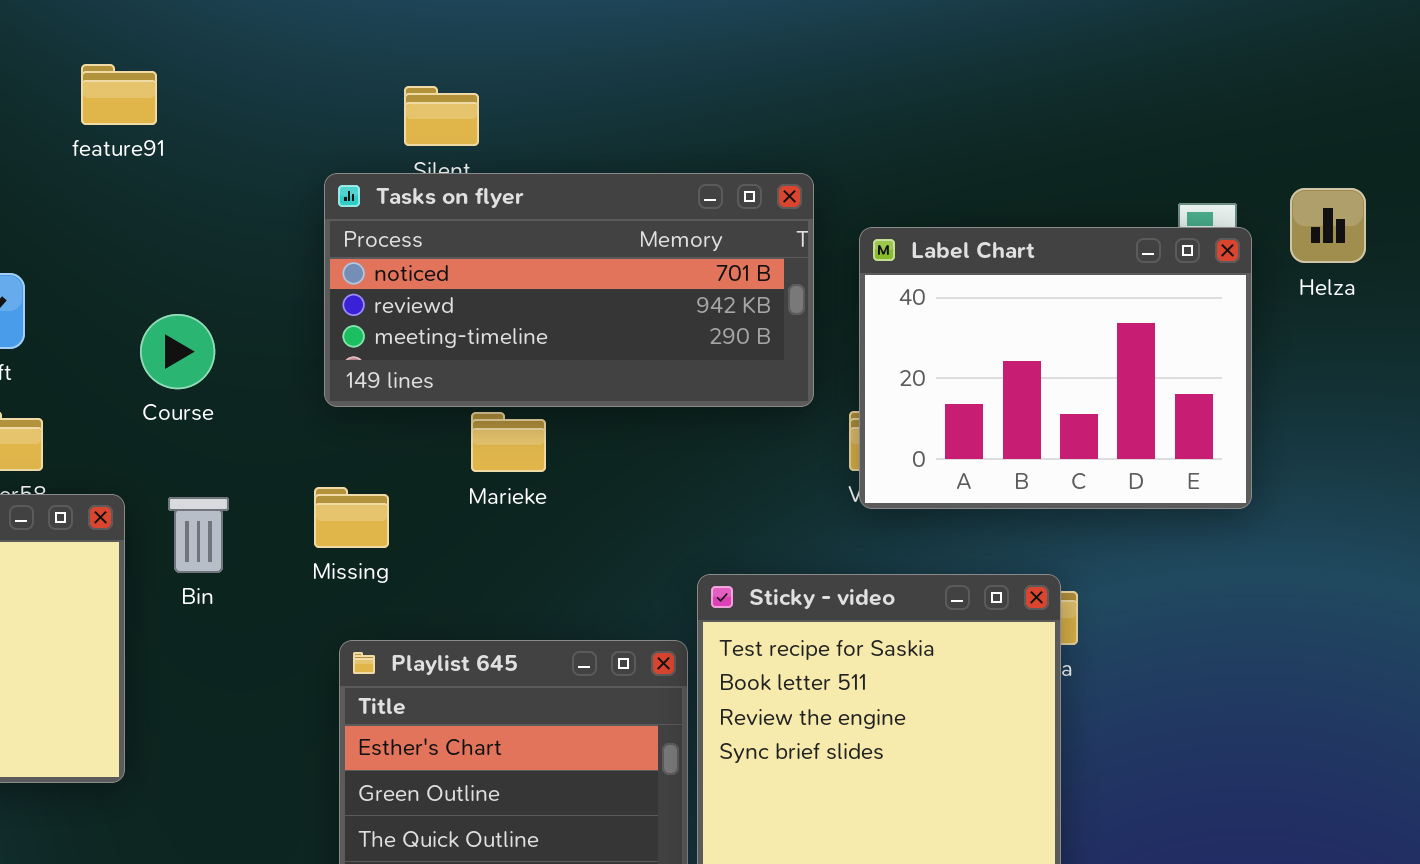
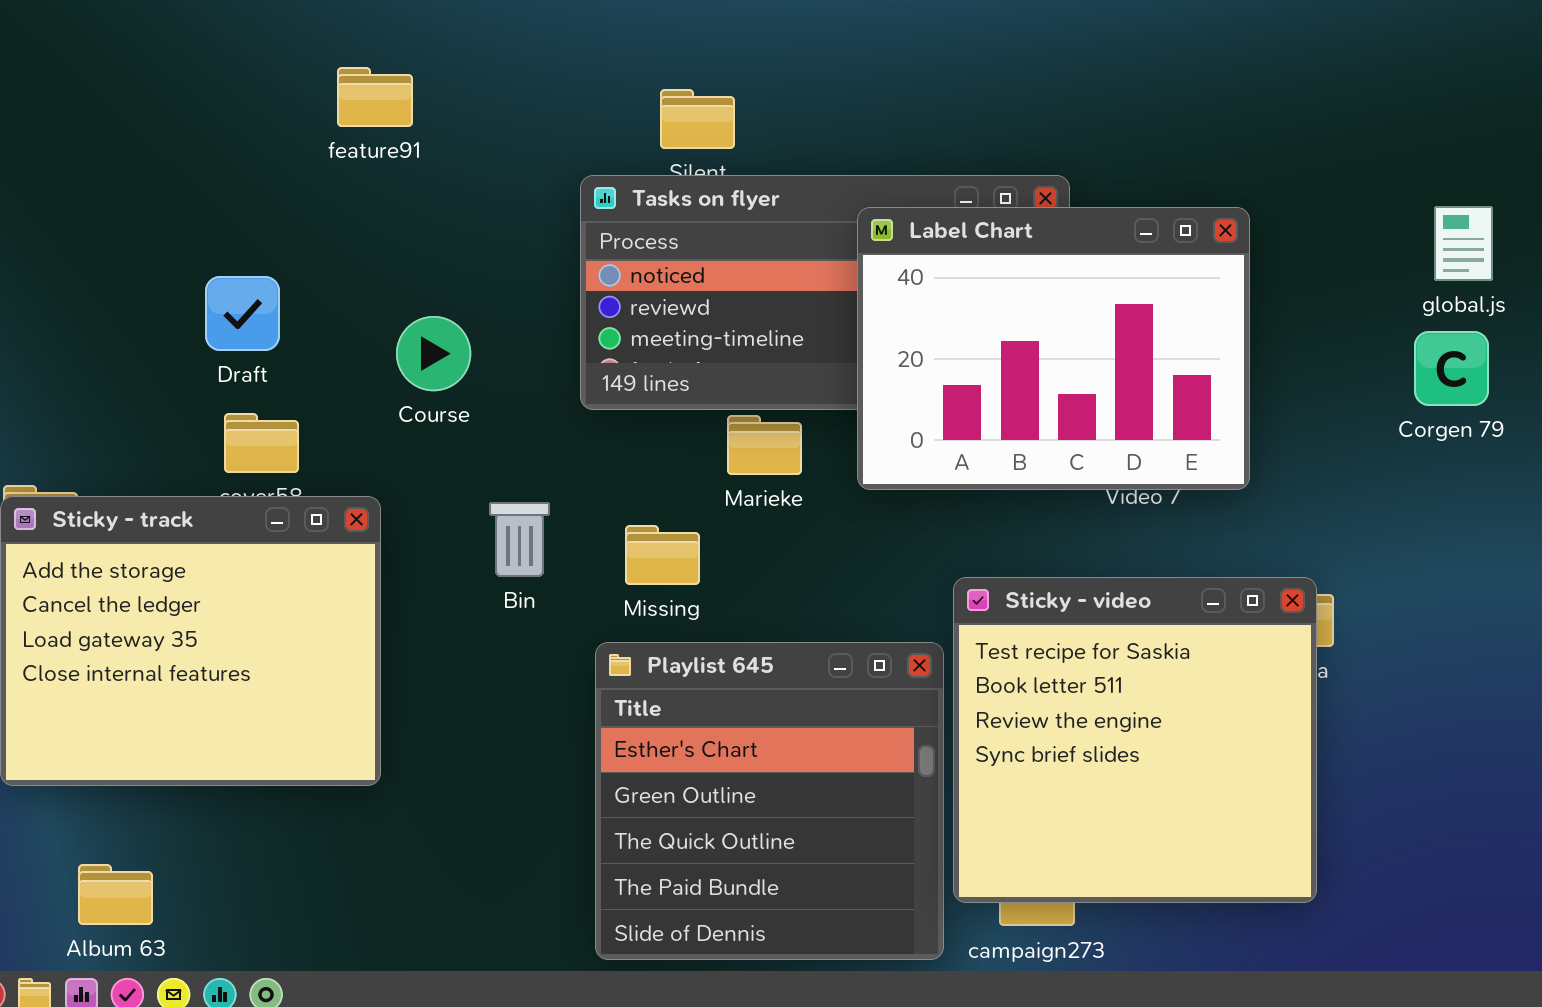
Label Chart: [859,227,1252,509] -> [857,207,1250,490], moved
Missing: [314,487,389,548] -> [625,525,700,585], moved
Bin: [168,497,229,573] -> [489,502,550,577], moved

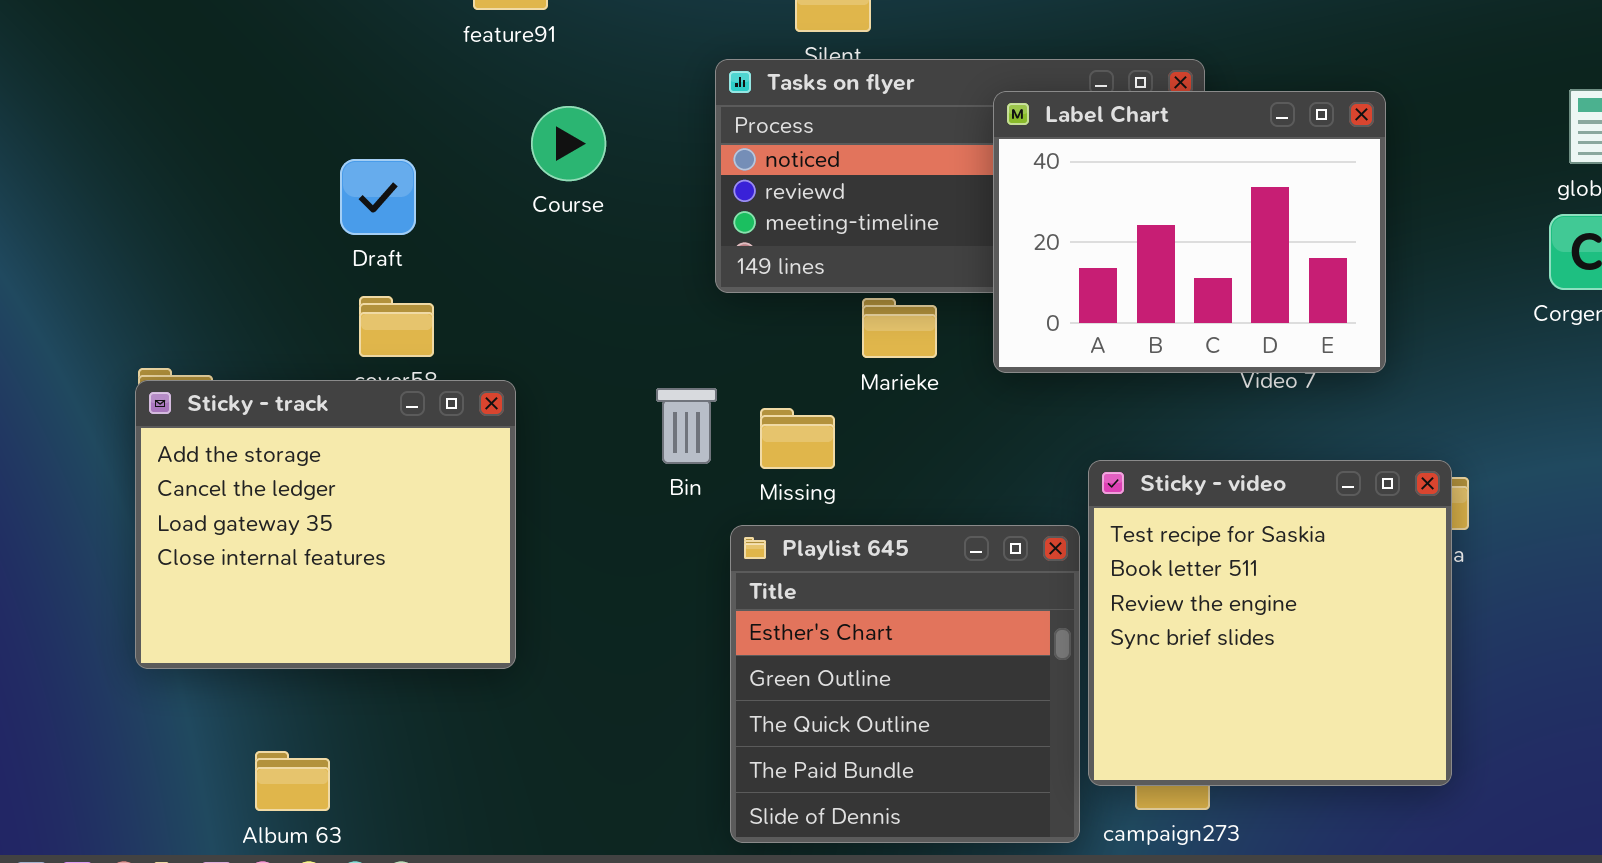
Course: [396,316,471,391] -> [531,106,606,181], moved
Bin: [489,502,550,577] -> [656,388,717,464], moved
Album 63: [78,864,153,925] -> [255,751,330,811], moved

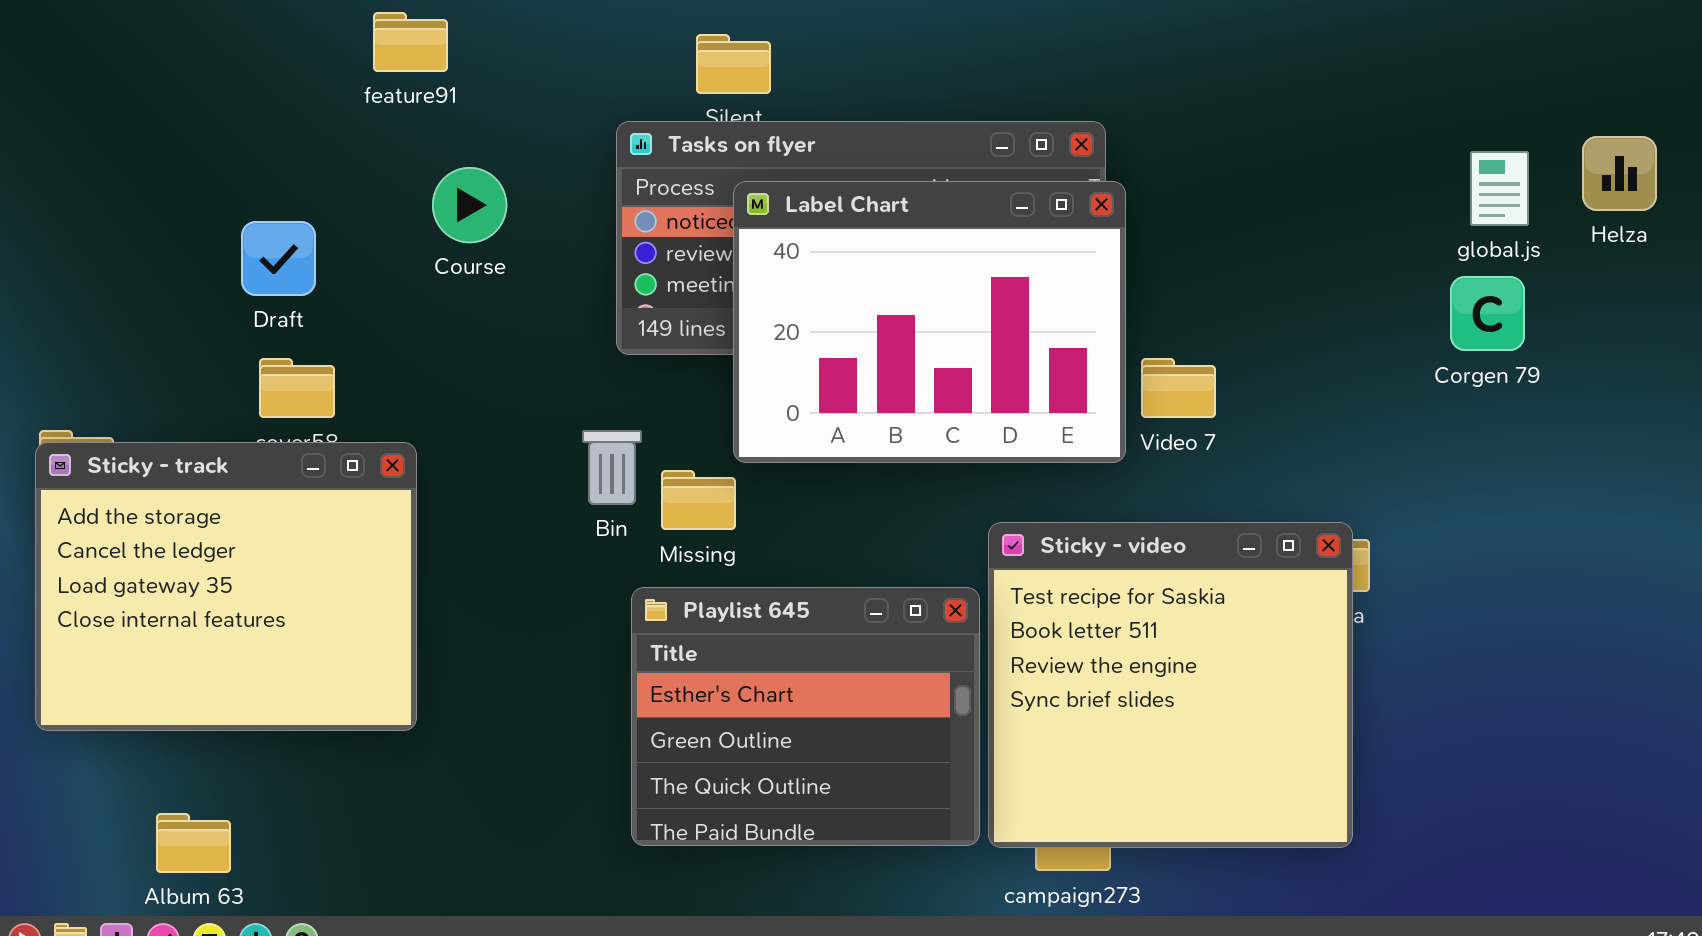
Label Chart: [993,91,1386,373] -> [733,181,1126,463], moved
Bin: [656,388,717,464] -> [582,430,642,505], moved
Playlist 645: [730,525,1080,843] -> [631,587,980,846], resized

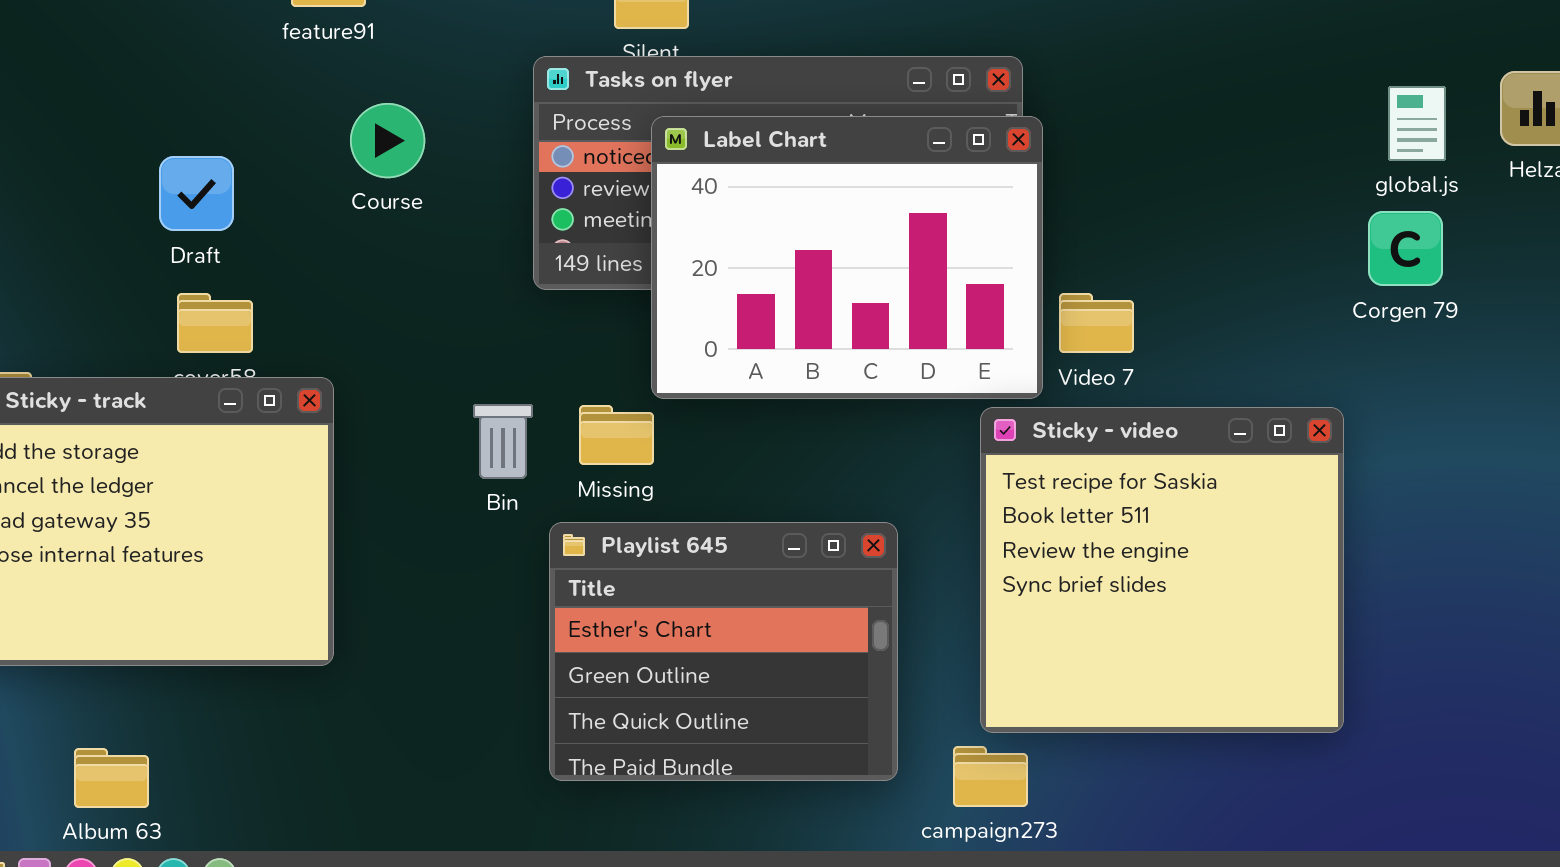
Bin: [582,430,642,505] -> [473,404,533,479], moved
Sticky - video: [988,522,1353,848] -> [980,407,1344,733], moved

